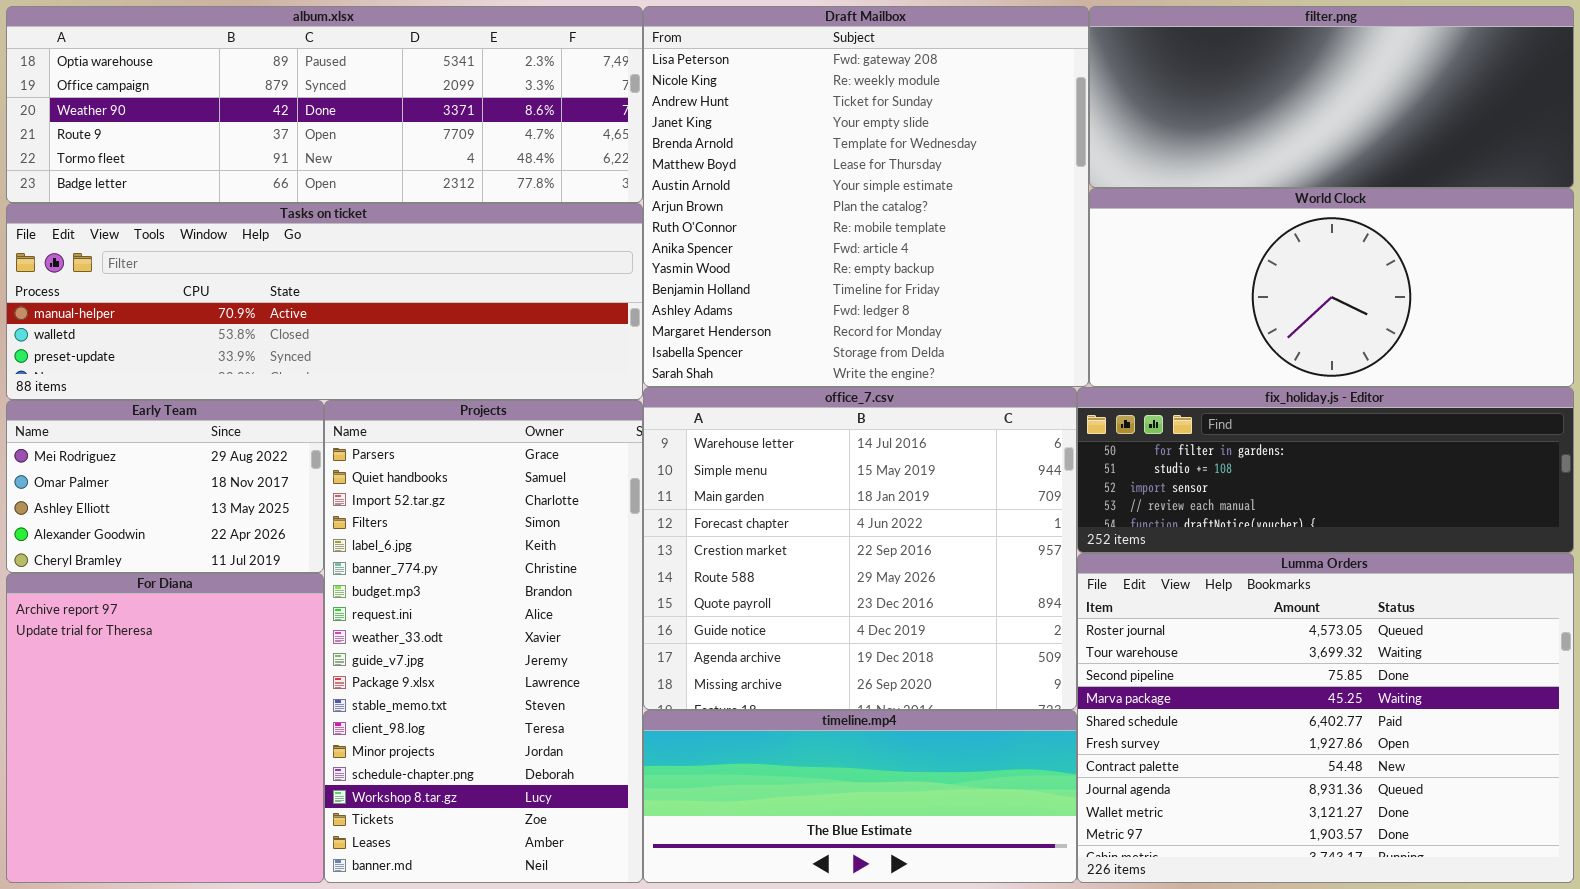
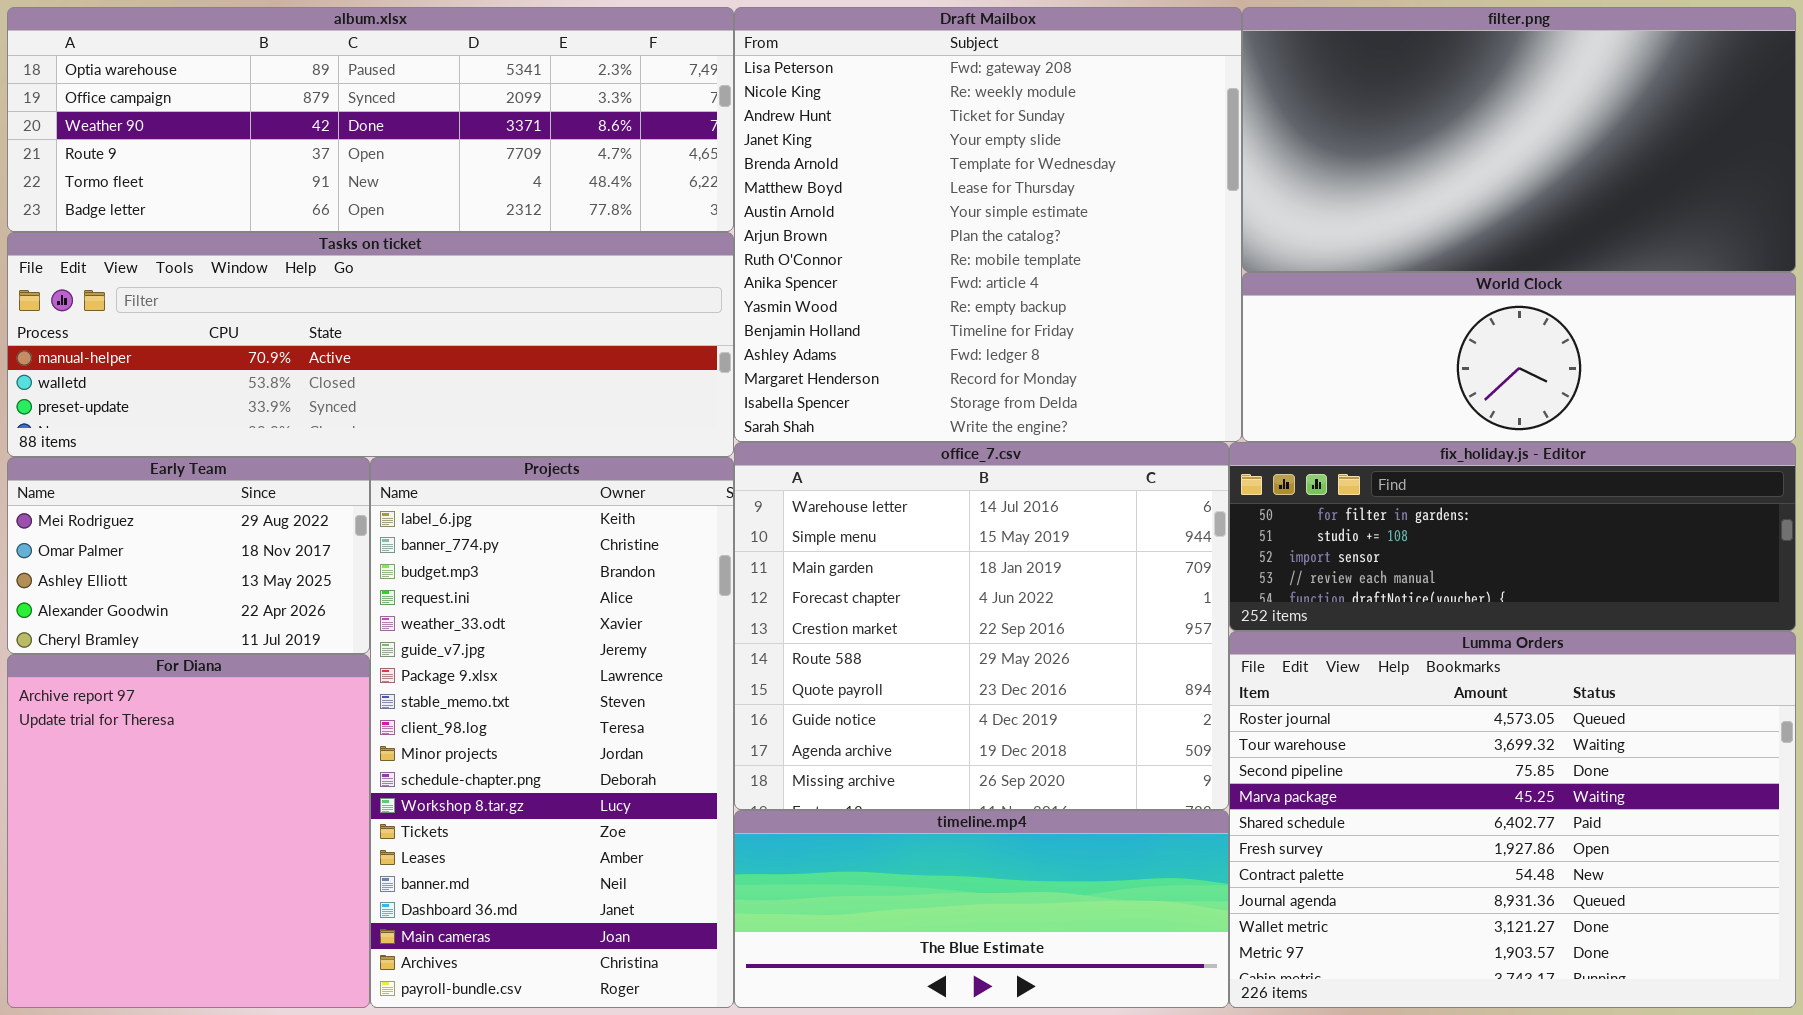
filter.png: [1089,6,1574,188] -> [1242,7,1796,272], resized
World Clock: [1089,188,1574,387] -> [1242,272,1796,442], resized
Projects: [324,400,643,883] -> [370,457,734,1008], scrolled down 4 rows

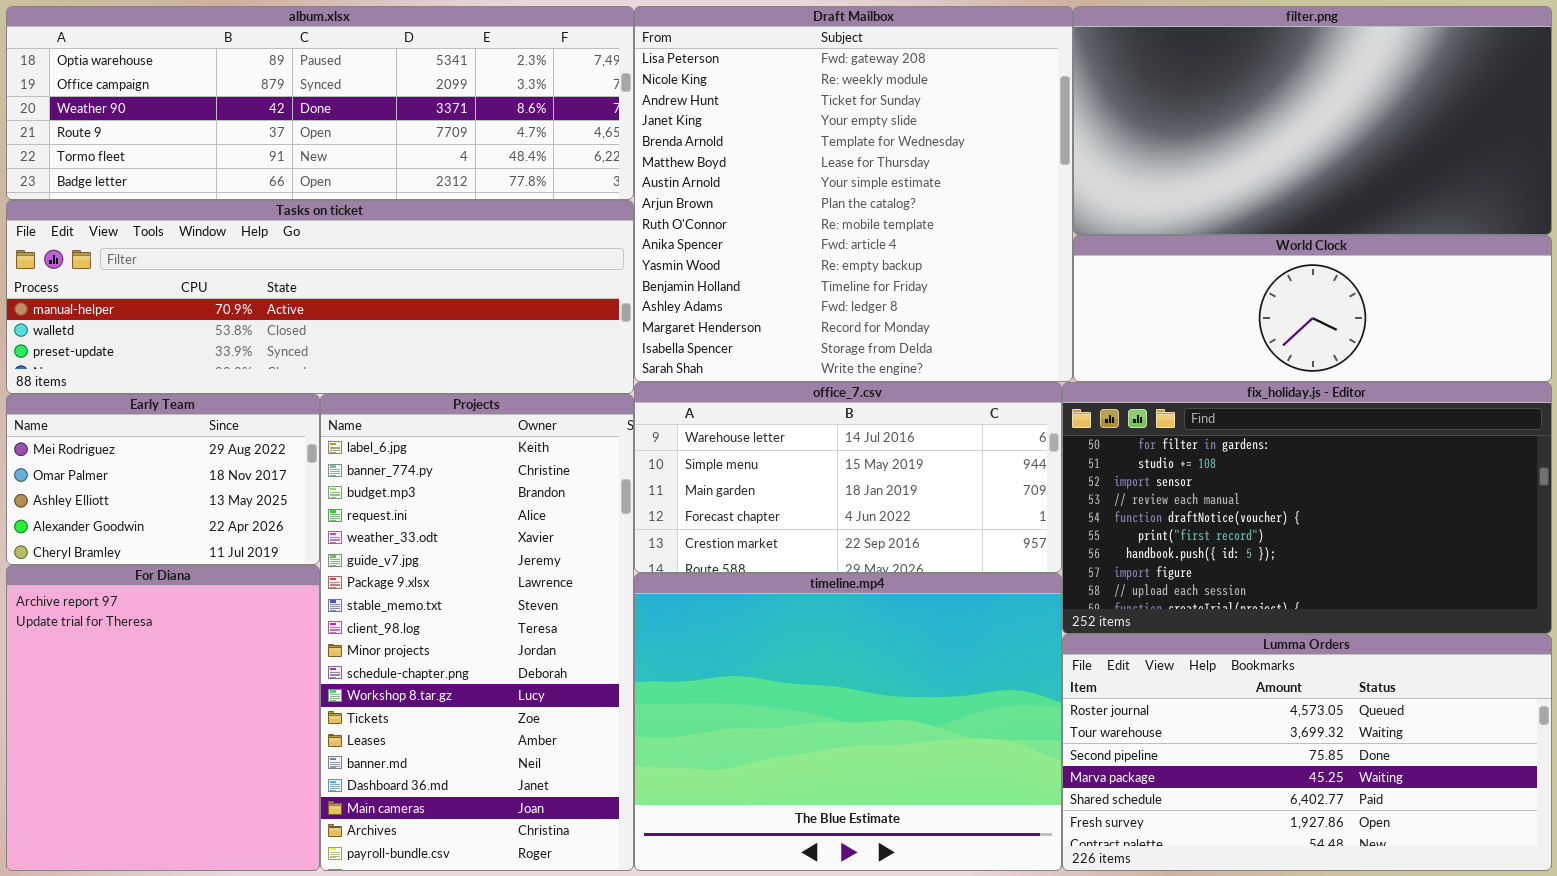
office_7.csv: [734,442,1229,810] -> [634,382,1062,573], resized
fix_holiday.js - Editor: [1229,442,1796,631] -> [1062,382,1552,634], resized
Lumma Orders: [1229,631,1796,1008] -> [1062,634,1552,871], resized
timeline.mp4: [734,810,1229,1008] -> [634,573,1062,871], resized

